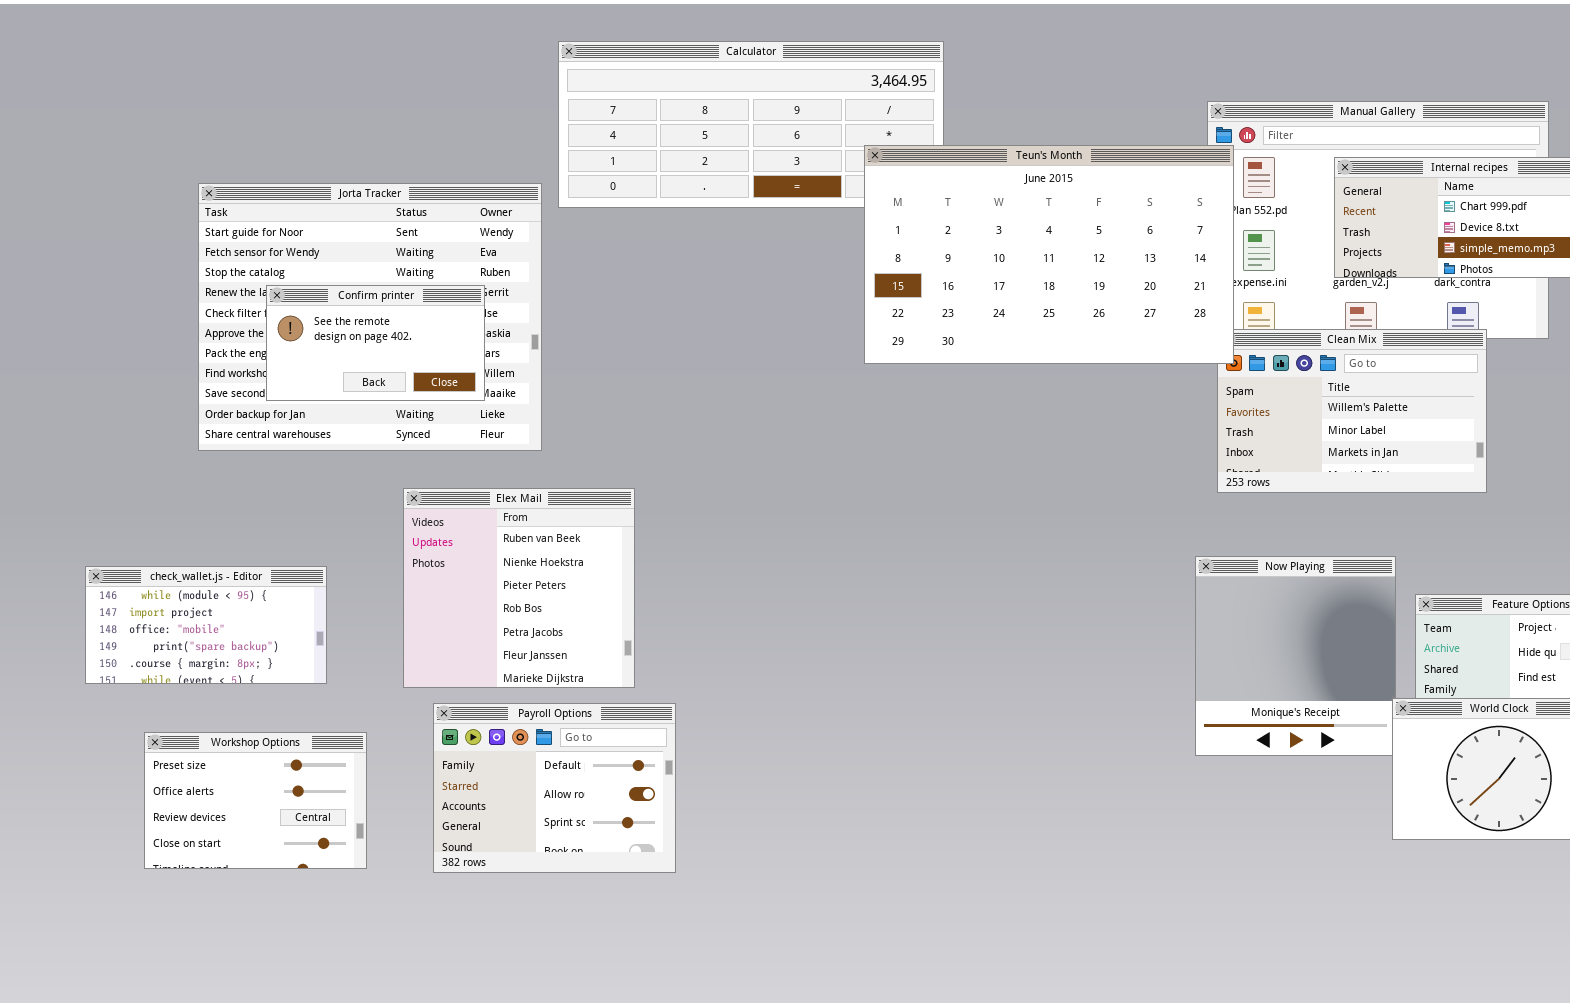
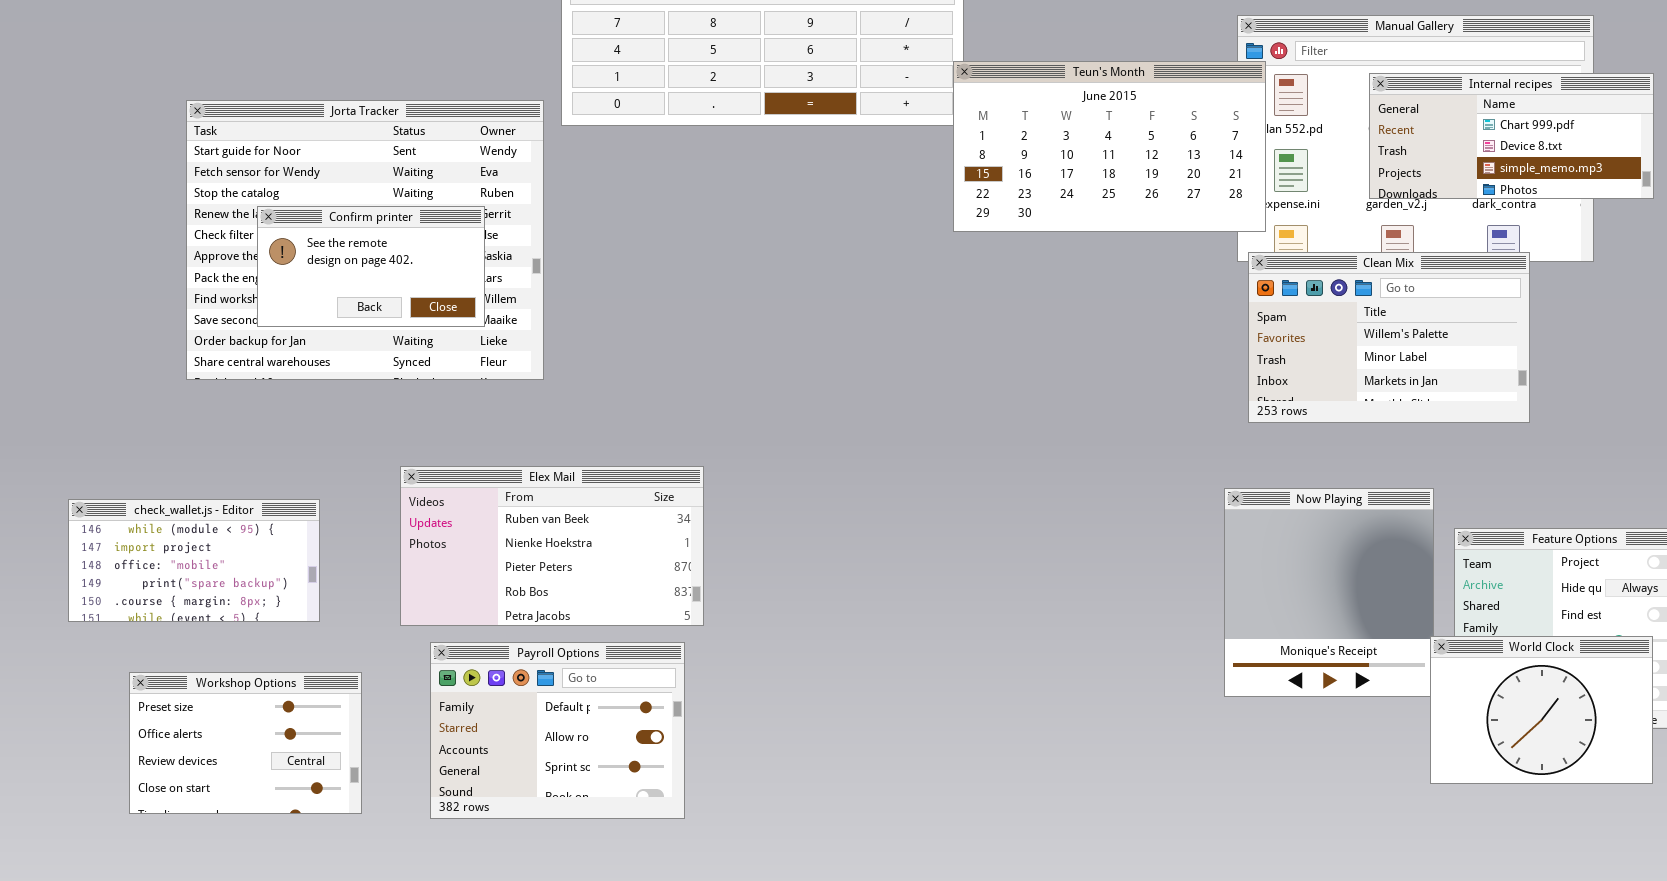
Teun's Month: [864,145,1234,364] -> [953,61,1266,232], resized
Elex Mail: [403,488,635,688] -> [400,466,704,626], resized

